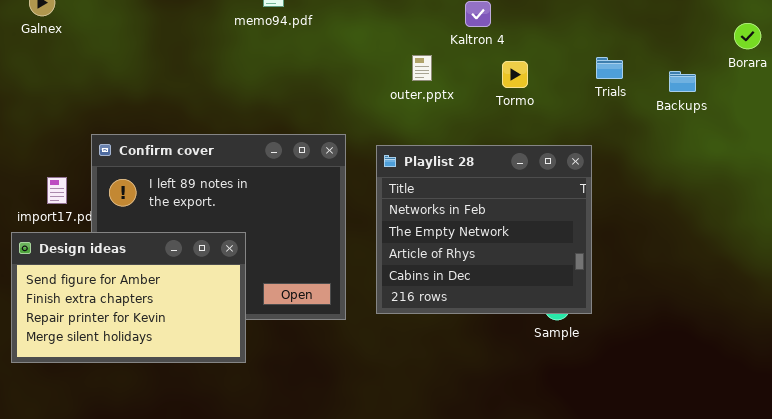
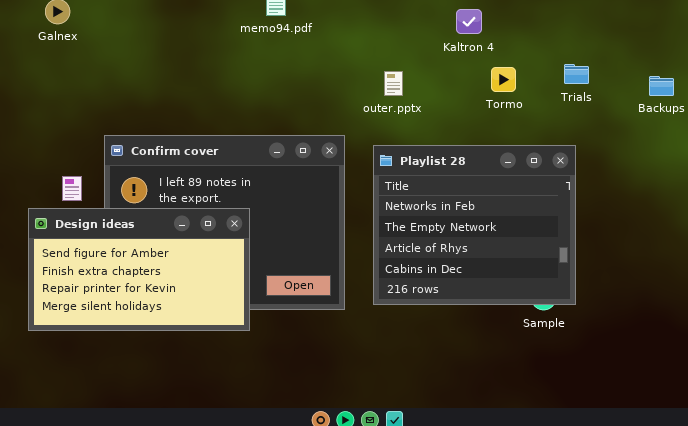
outer.pptx: [412,55,432,81] -> [384,71,403,96], moved
Trials: [596,57,623,79] -> [564,64,589,84], moved
Design ideas: [11,232,246,363] -> [28,208,250,331], moved

